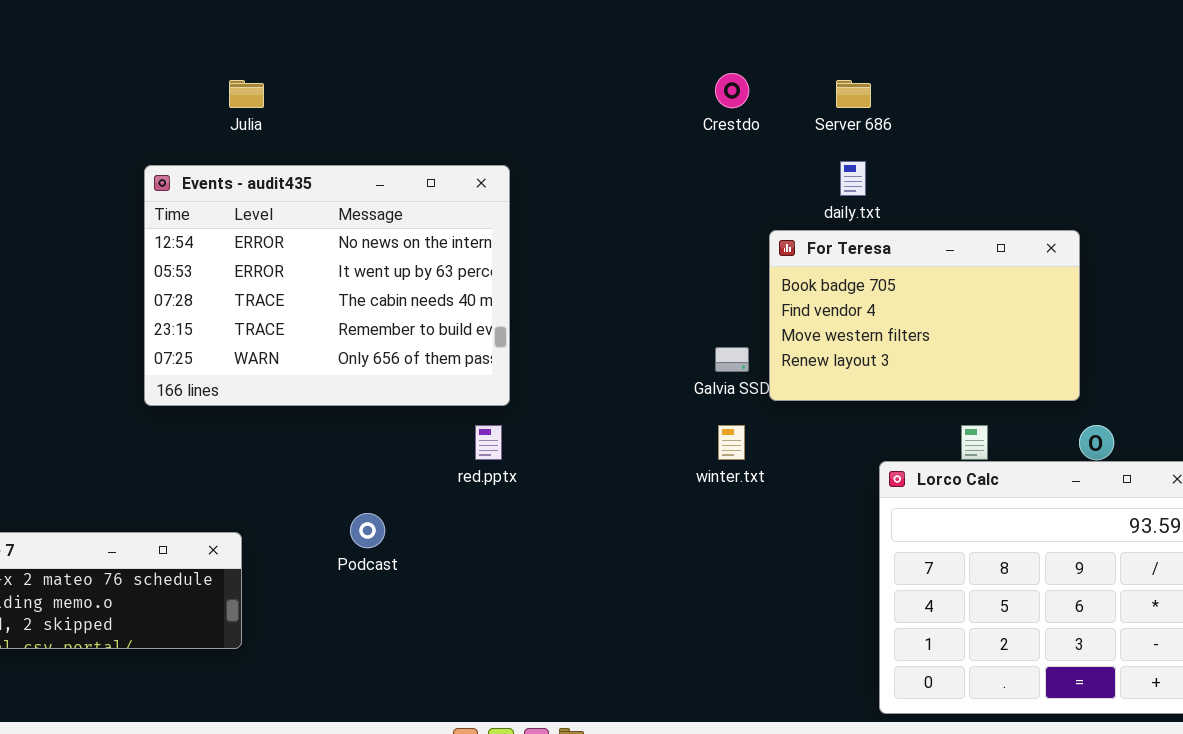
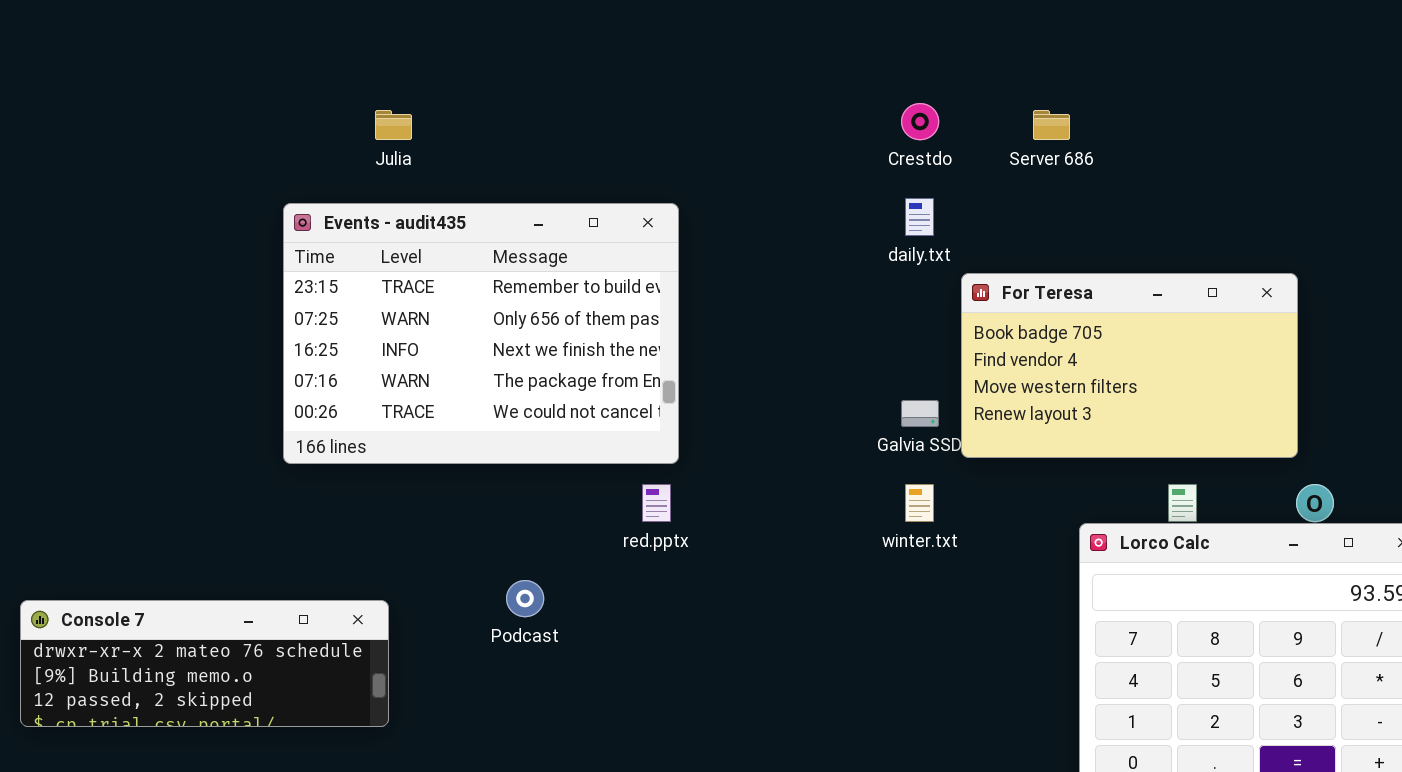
daily.txt: [840,161,866,196] -> [905,198,934,236], moved
Events - audit435: [144,165,510,406] -> [283,203,679,464], scrolled down 3 rows

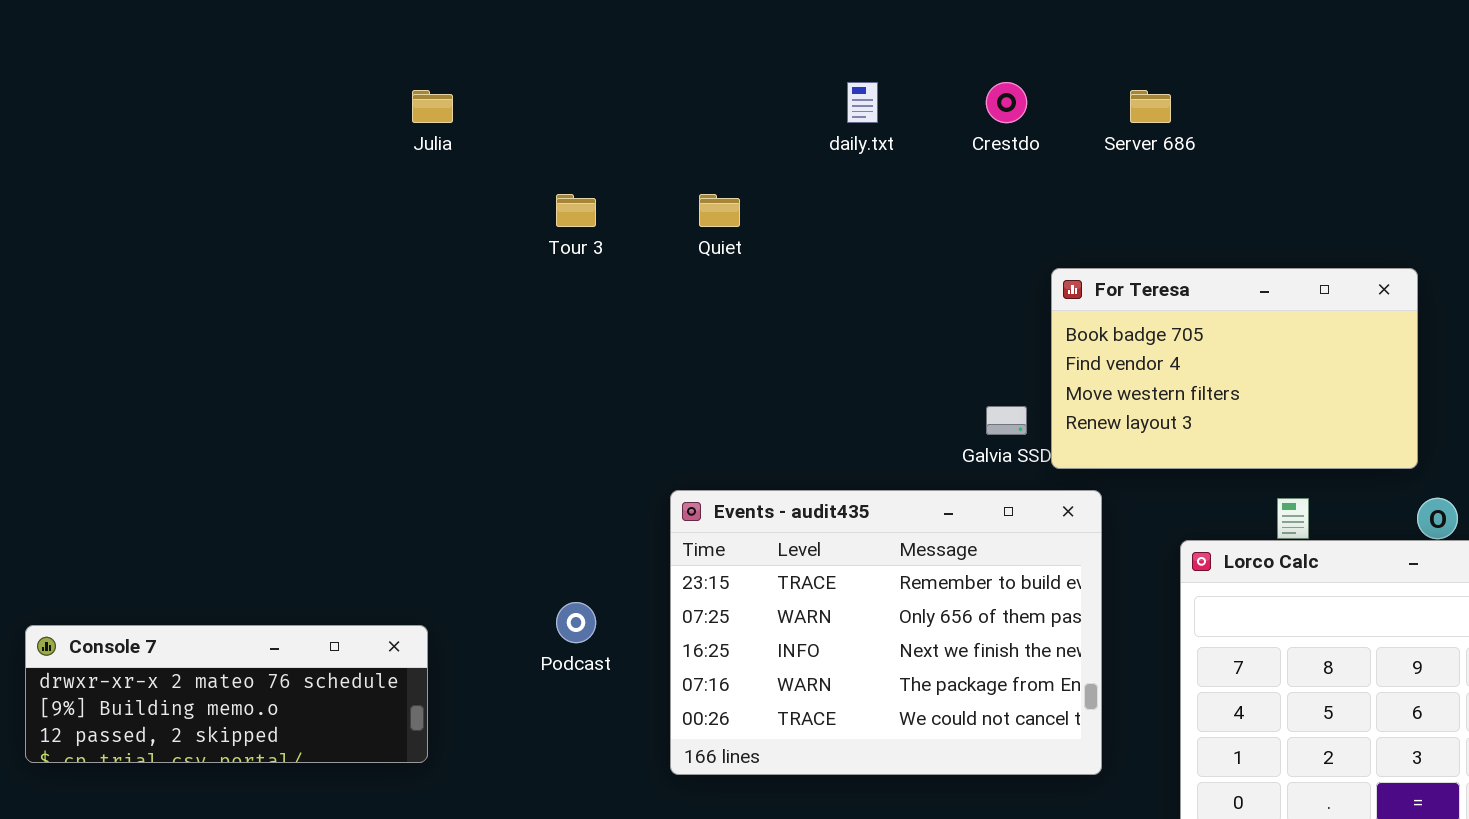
daily.txt: [905,198,934,236] -> [847,82,878,123], moved
Events - audit435: [283,203,679,464] -> [670,490,1102,775], moved

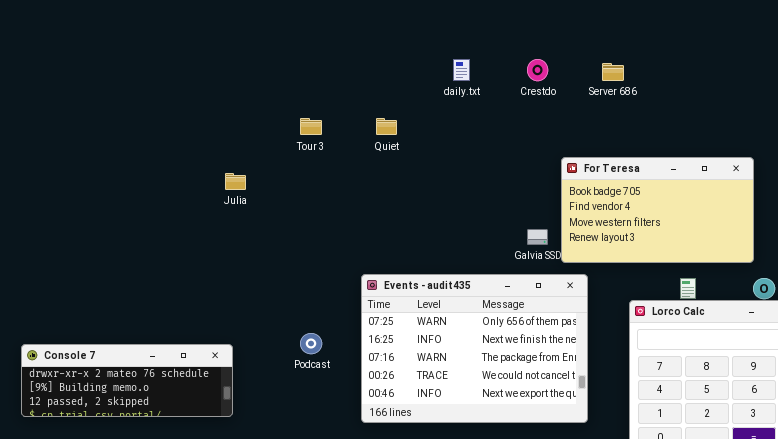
Julia: [412,90,453,123] -> [225,173,246,190], moved
Events - audit435: [670,490,1102,775] -> [361,274,588,423], scrolled down 1 row

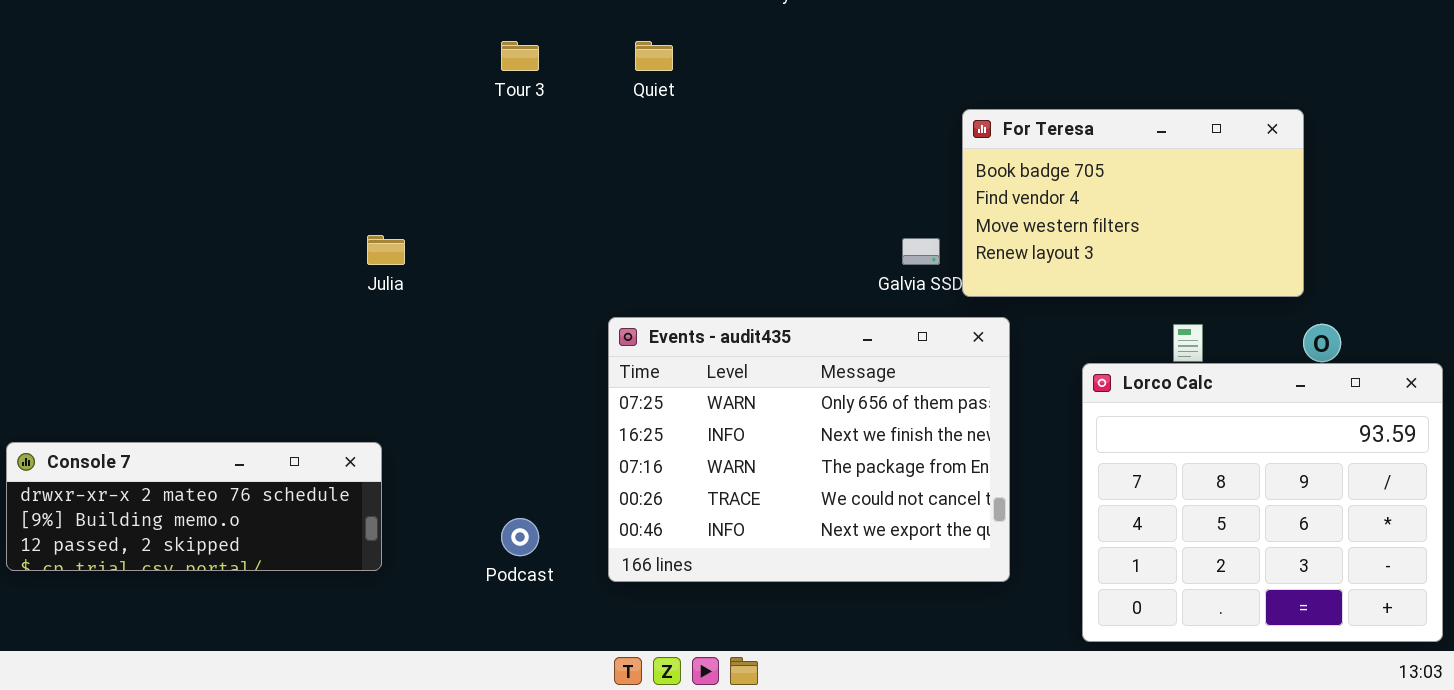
Julia: [225,173,246,190] -> [367,235,405,265], moved
Podcast: [300,333,322,354] -> [501,518,539,556], moved

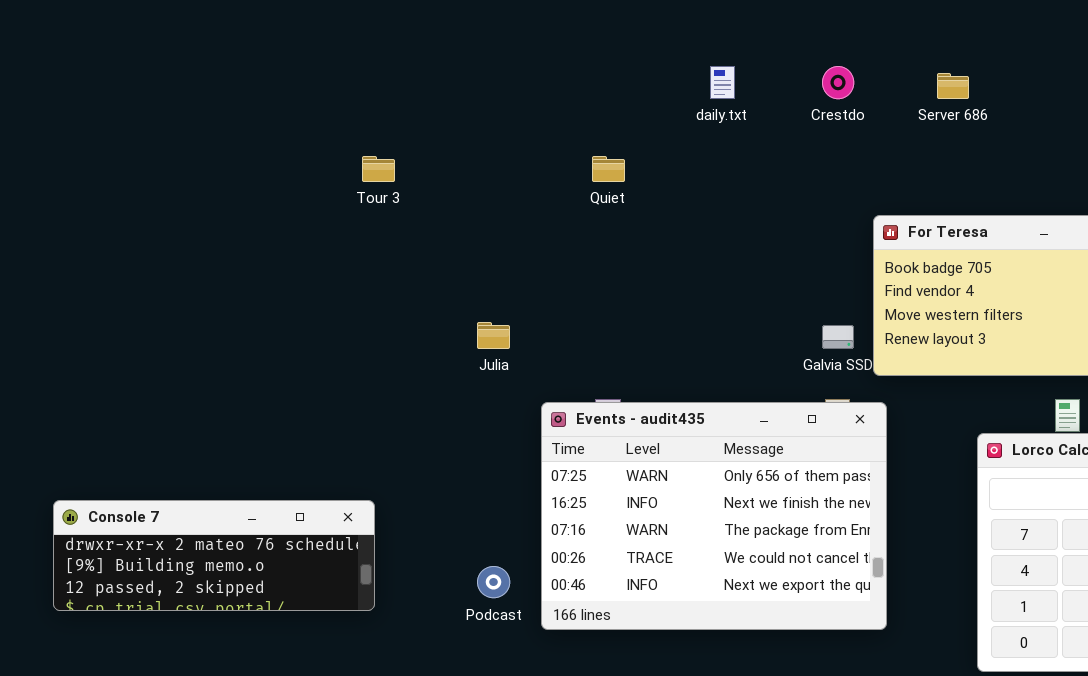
Tour 3: [501,41,539,71] -> [362,156,395,182], moved
Julia: [367,235,405,265] -> [477,322,510,349], moved
Events - audit435: [608,317,1010,582] -> [541,402,887,630], moved

